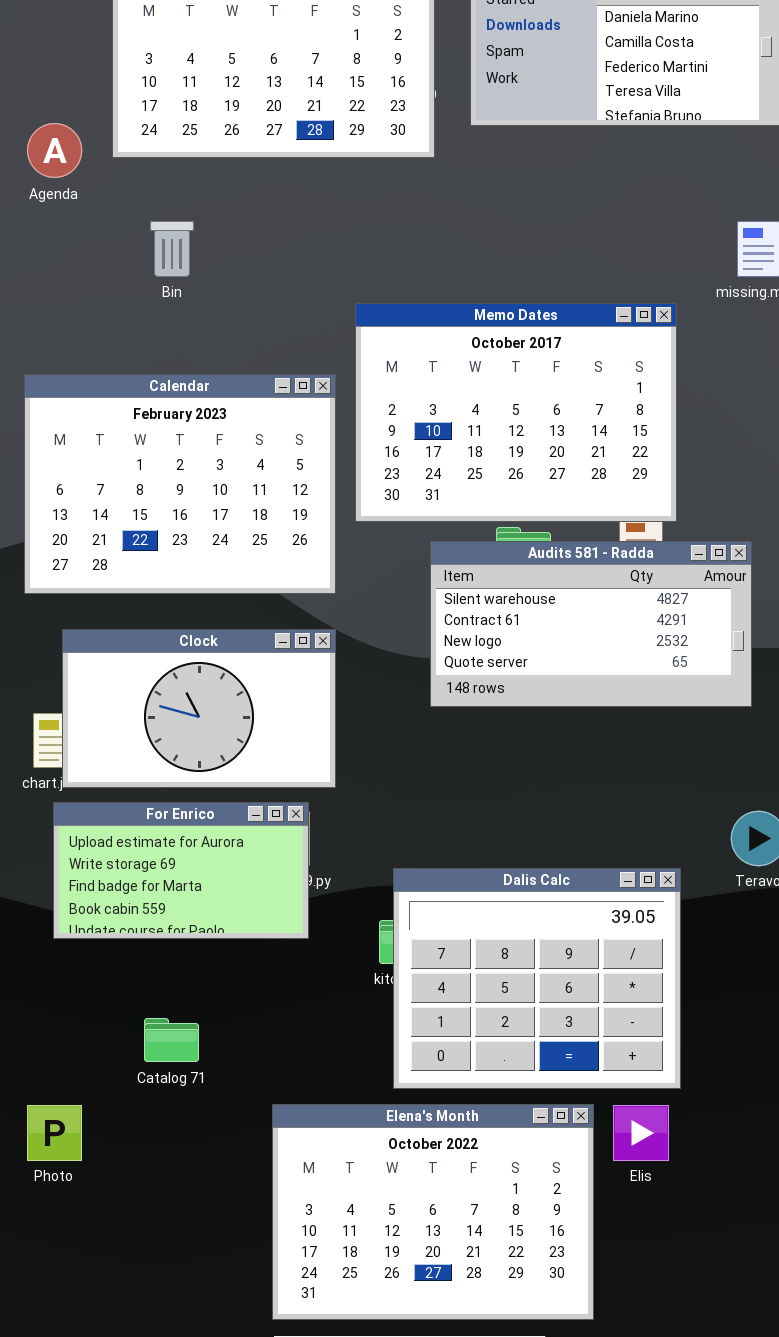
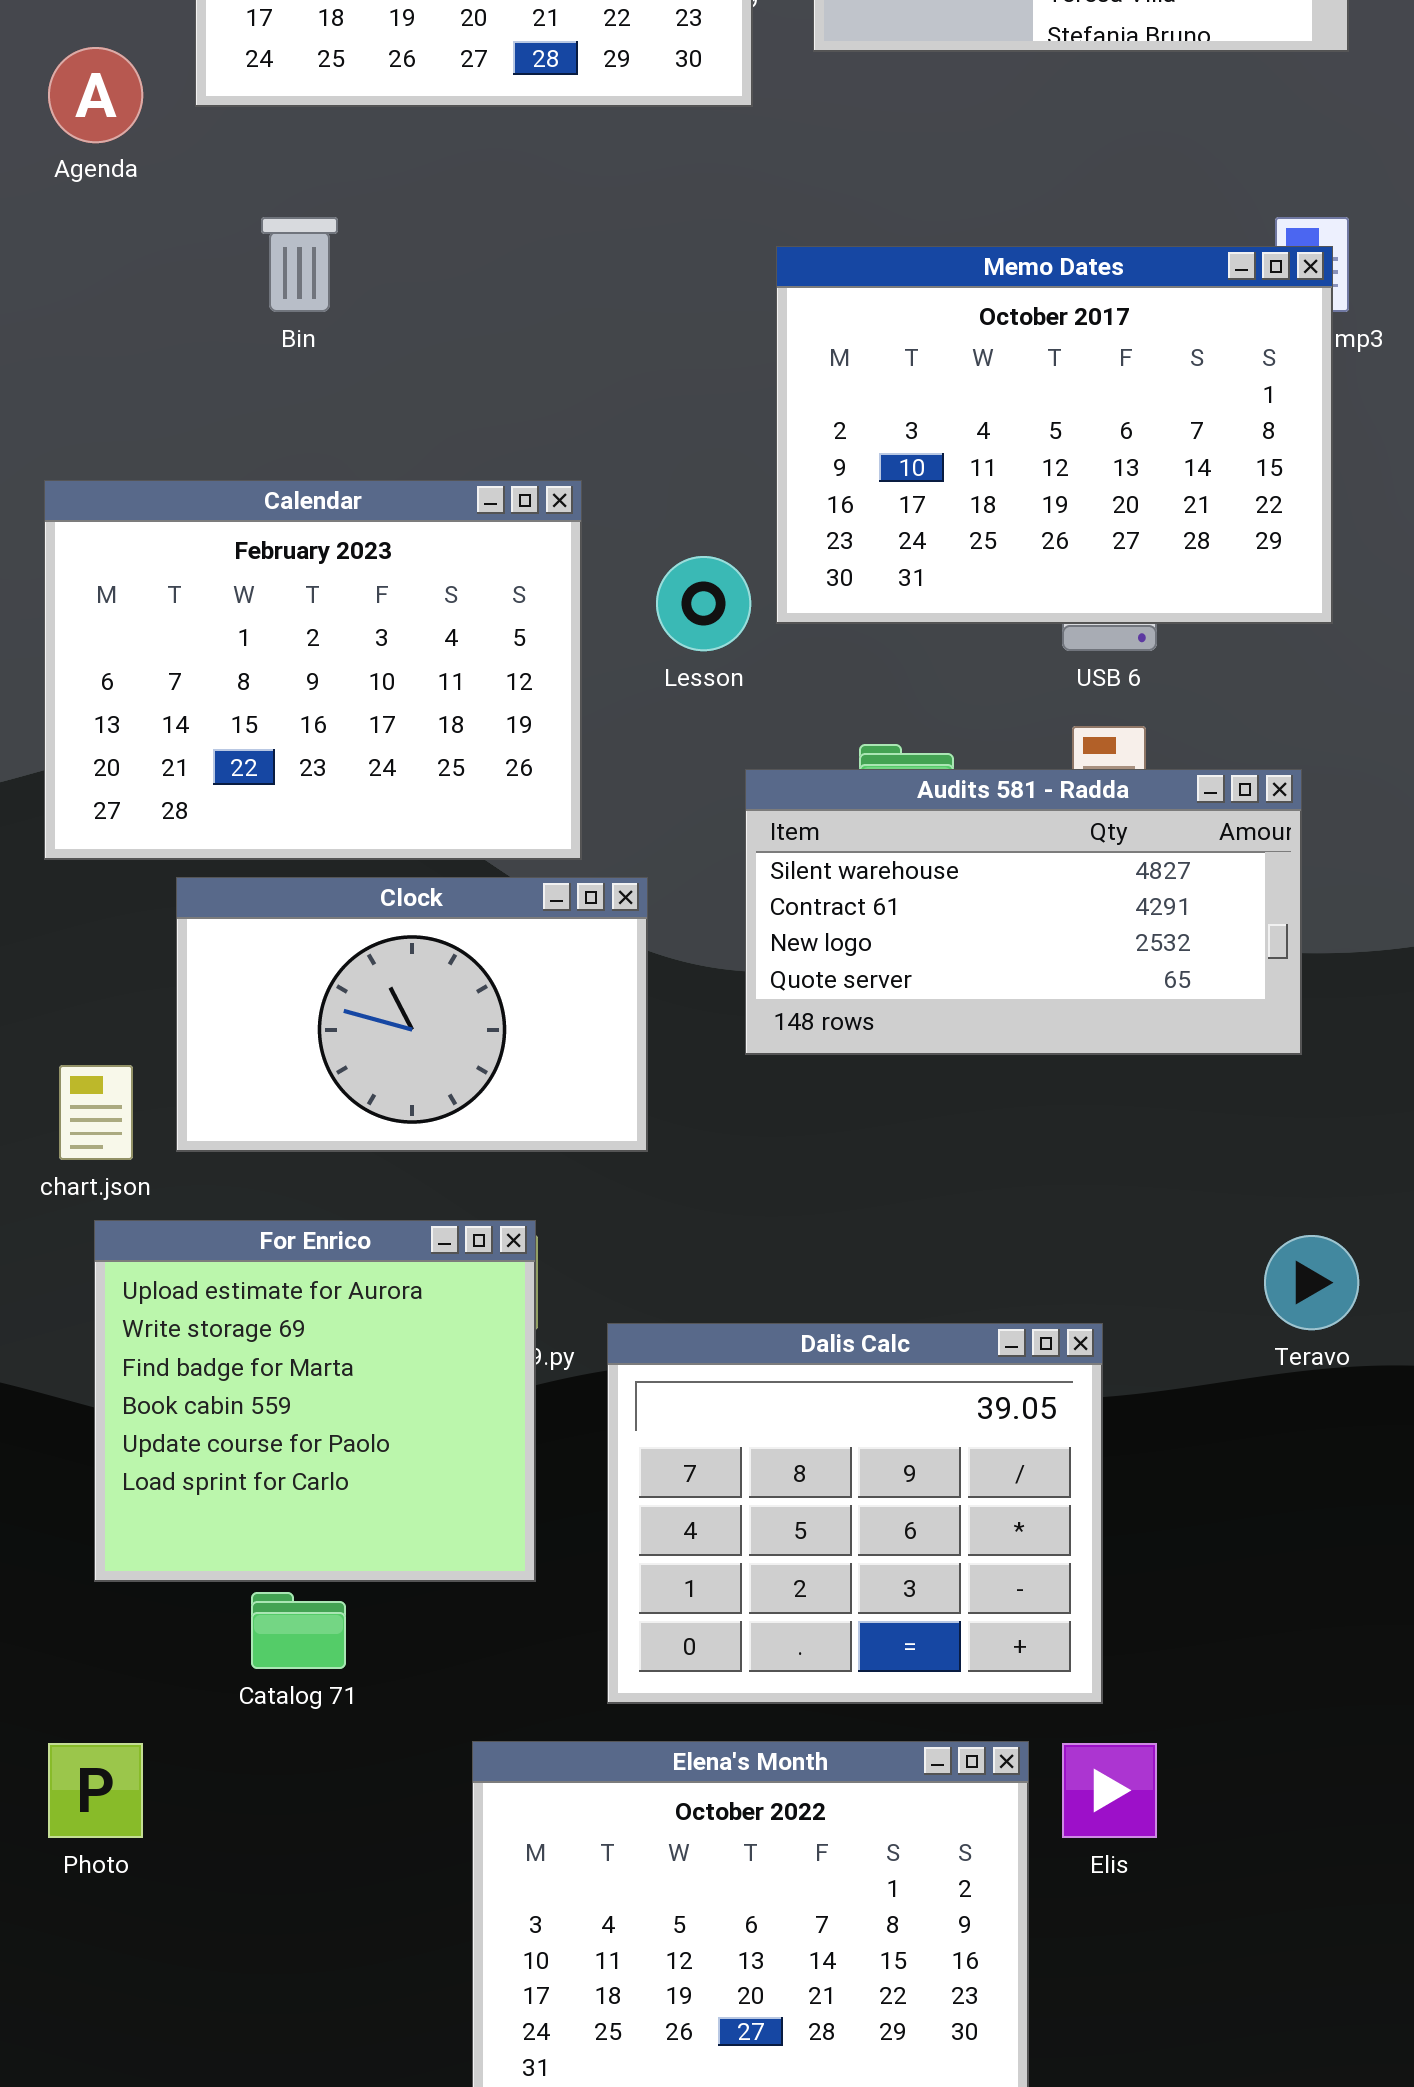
Memo Dates: [355,303,677,522] -> [776,246,1333,624], moved
Clock: [62,629,336,788] -> [176,877,648,1152], moved
For Enrico: [53,802,309,939] -> [94,1220,536,1582], resized
Dalis Calc: [393,868,681,1089] -> [607,1323,1103,1704], moved

